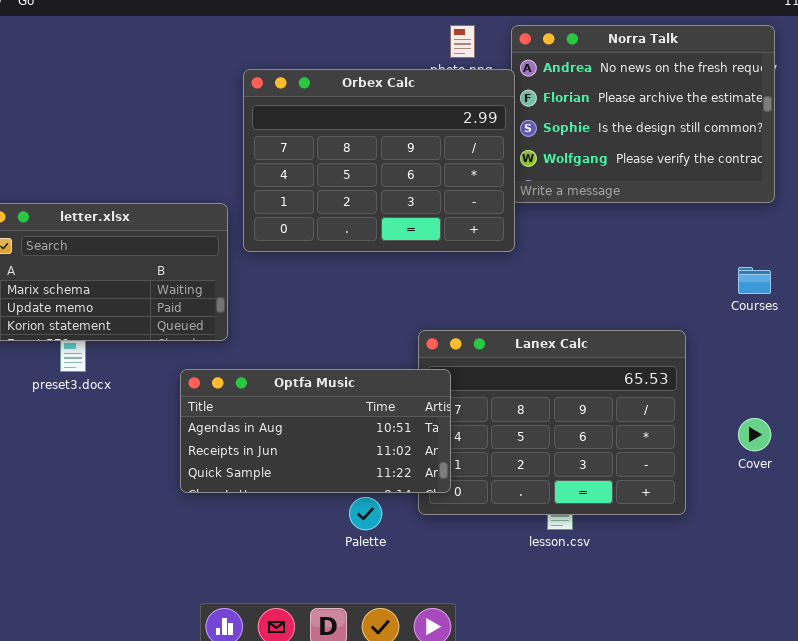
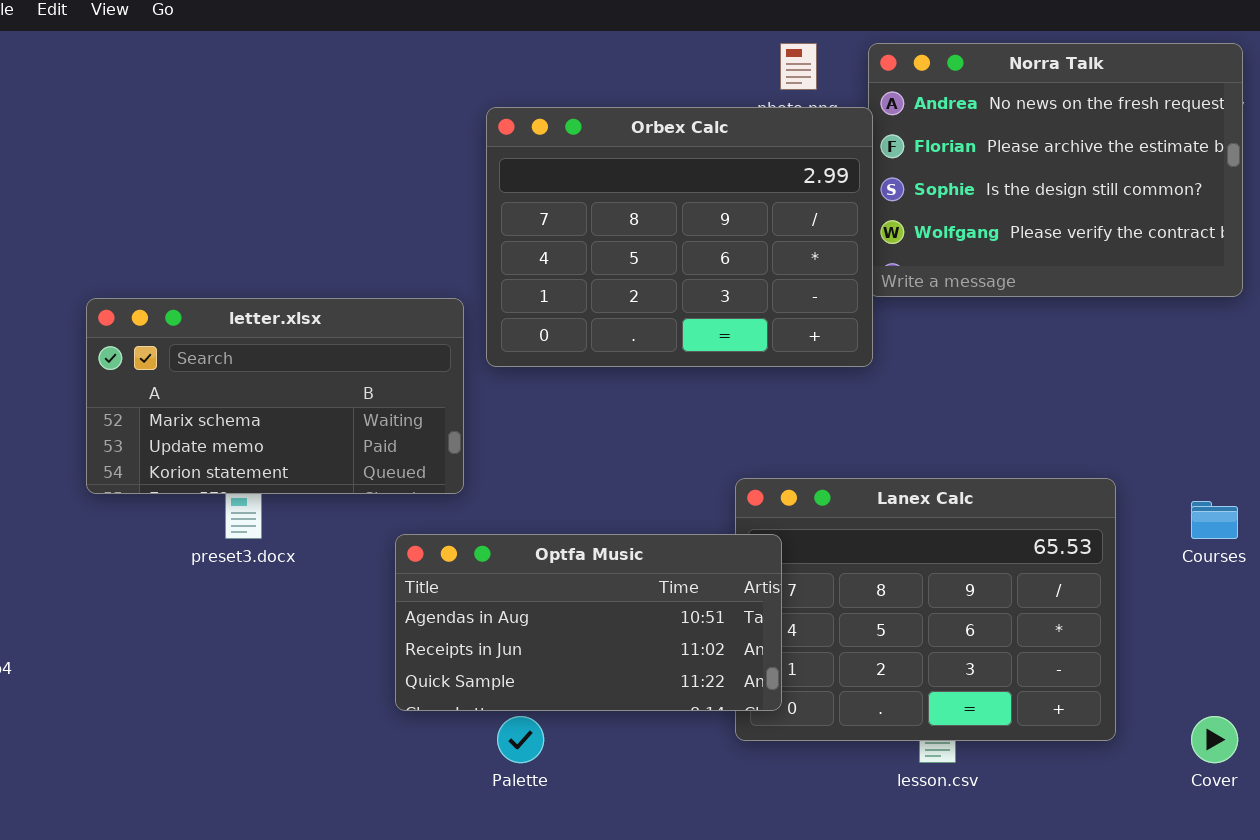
Courses: [738,267,771,294] -> [1191,501,1238,539], moved
Cover: [738,418,771,451] -> [1191,716,1238,763], moved
Palette: [349,497,382,530] -> [497,716,544,763], moved

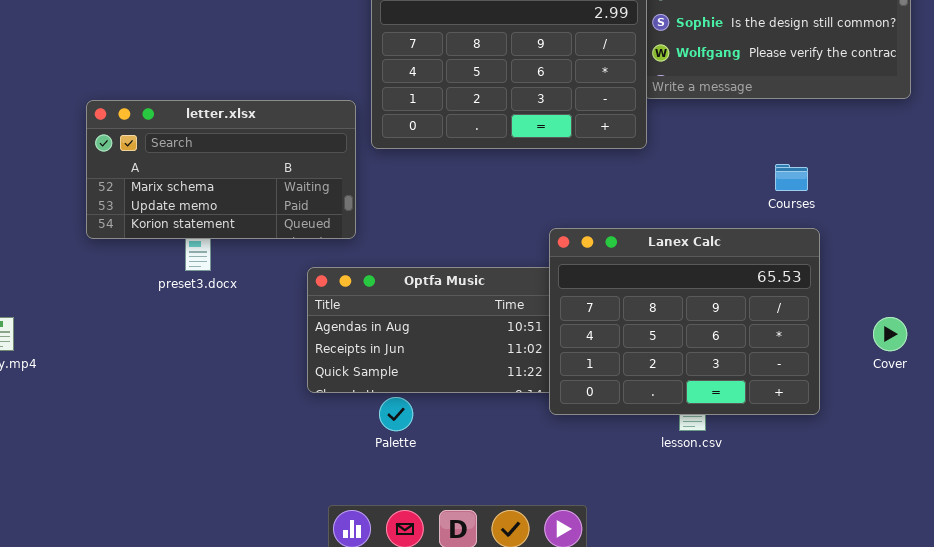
Lanex Calc: [735,478,1116,741] -> [549,228,820,415], raised
Courses: [1191,501,1238,539] -> [775,164,808,191], moved
Cover: [1191,716,1238,763] -> [873,317,907,351], moved

